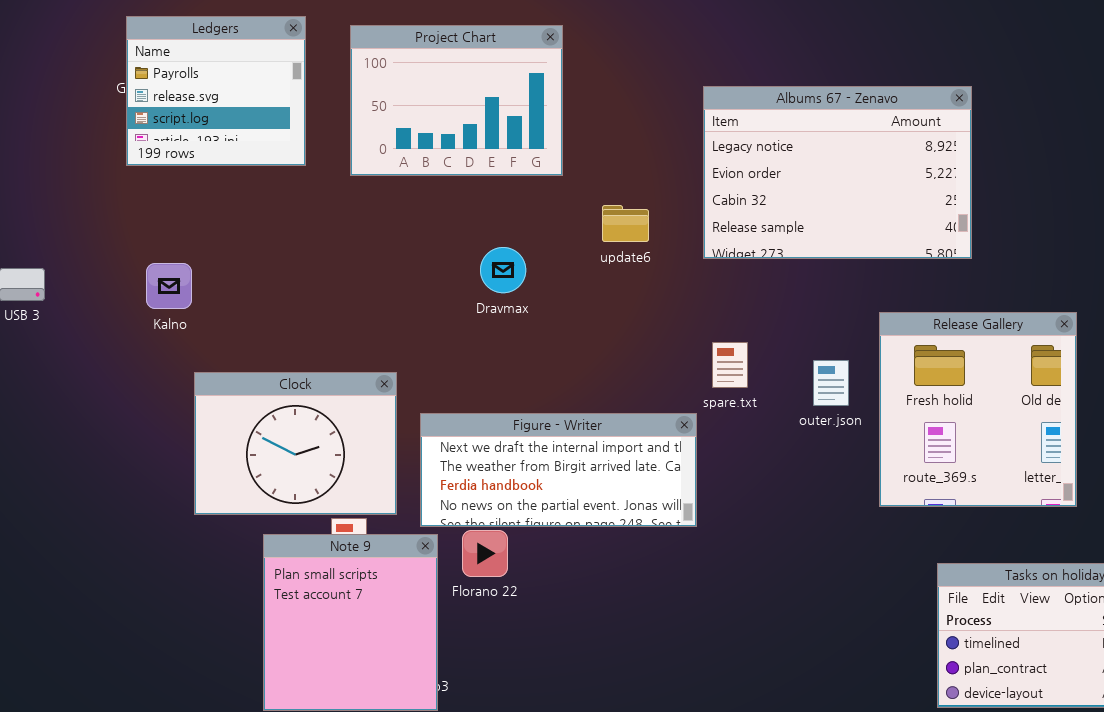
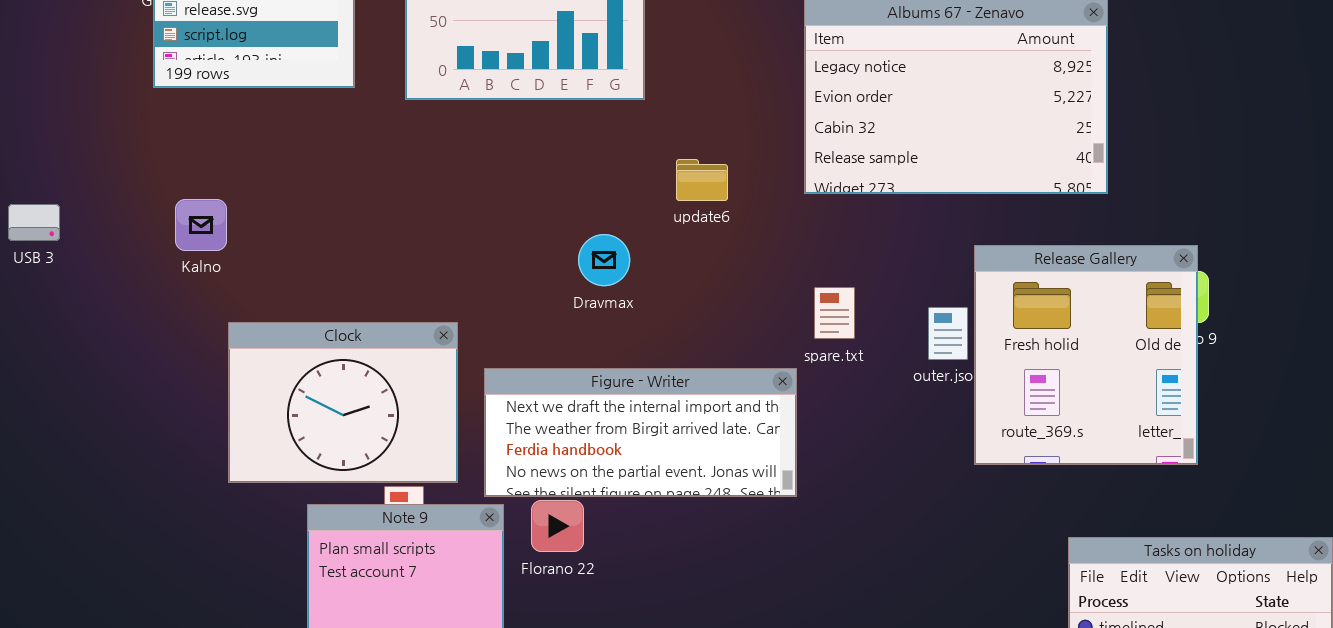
update6: [602,205,649,242] -> [676,159,728,201], moved
Dravmax: [480,247,526,293] -> [578,234,630,286], moved
Release Gallery: [879,312,1077,507] -> [974,245,1198,465], moved

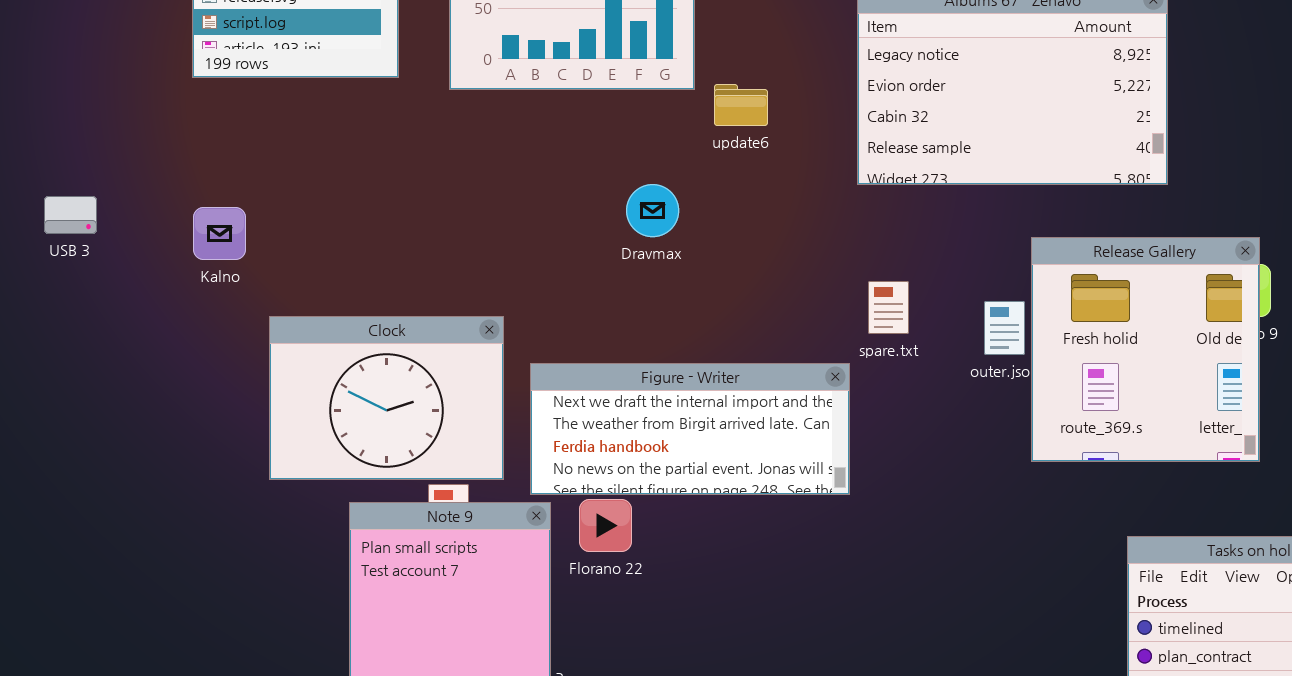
update6: [676,159,728,201] -> [714,84,768,126], moved
Kalno: [175,199,227,251] -> [193,207,246,260], moved
Dravmax: [578,234,630,286] -> [626,184,679,237], moved

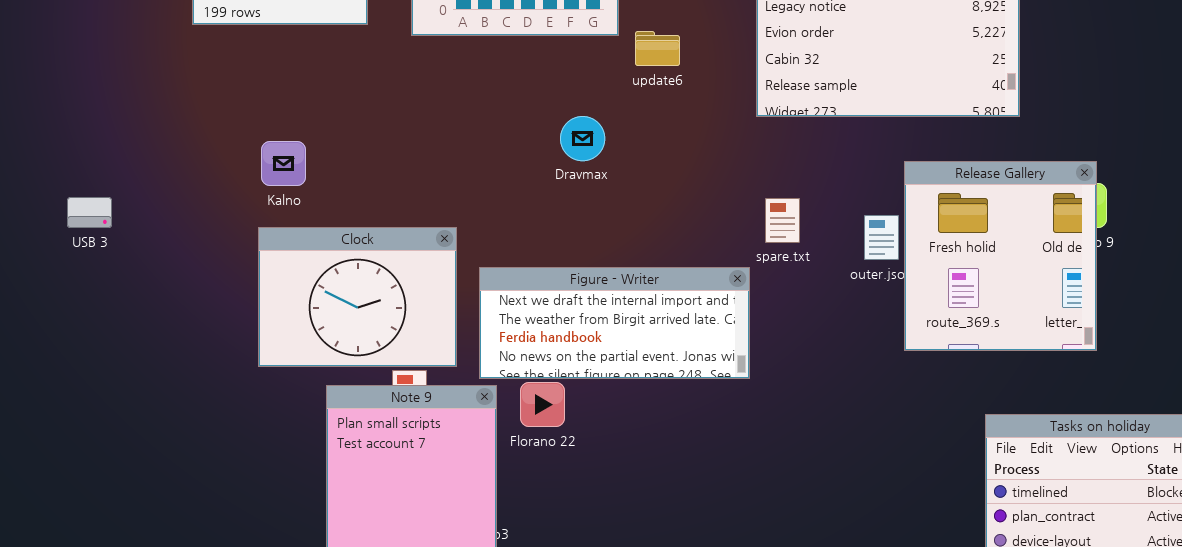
USB 3: [44,196,97,234] -> [67,197,112,228], moved
Kalno: [193,207,246,260] -> [261,141,306,186], moved

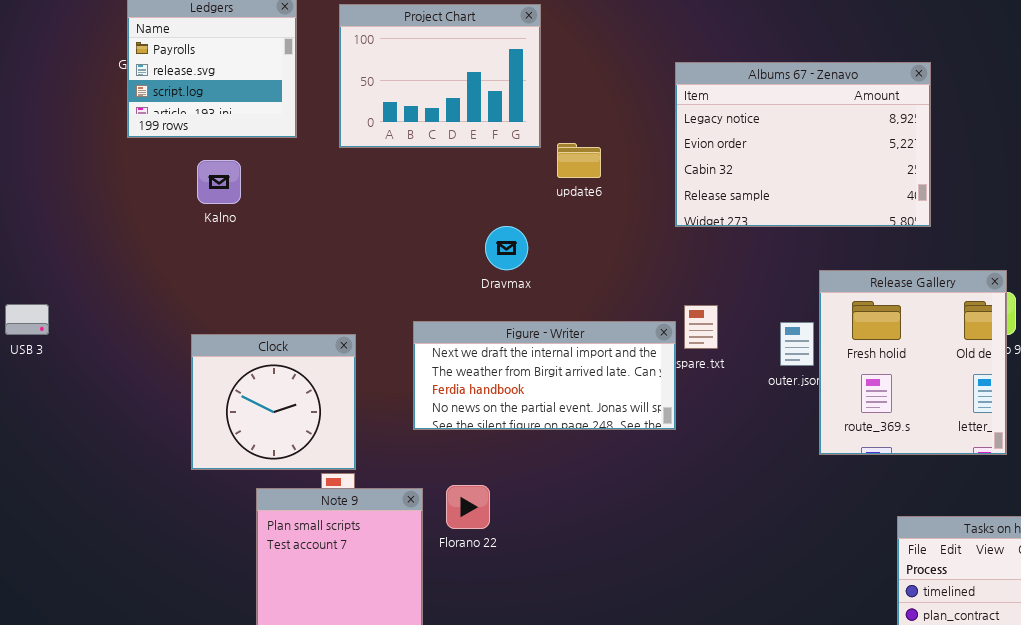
Kalno: [261,141,306,186] -> [197,160,241,204], moved
Clock: [258,227,457,367] -> [191,334,356,470], resized
Figure - Writer: [479,267,750,379] -> [413,321,676,430], moved

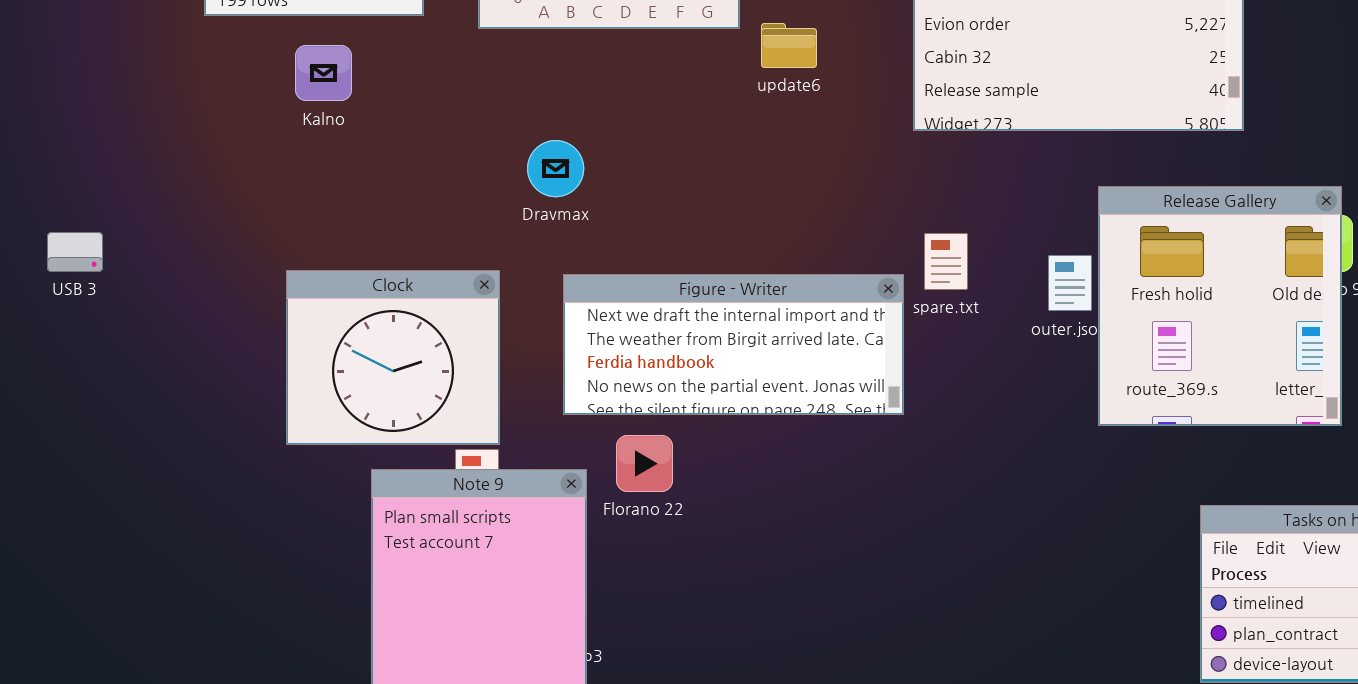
Dravmax: [485,226,528,270] -> [527,140,584,197], moved
Figure - Writer: [413,321,676,430] -> [563,274,904,415], moved
Florano 22: [446,485,490,529] -> [616,435,673,492], moved

